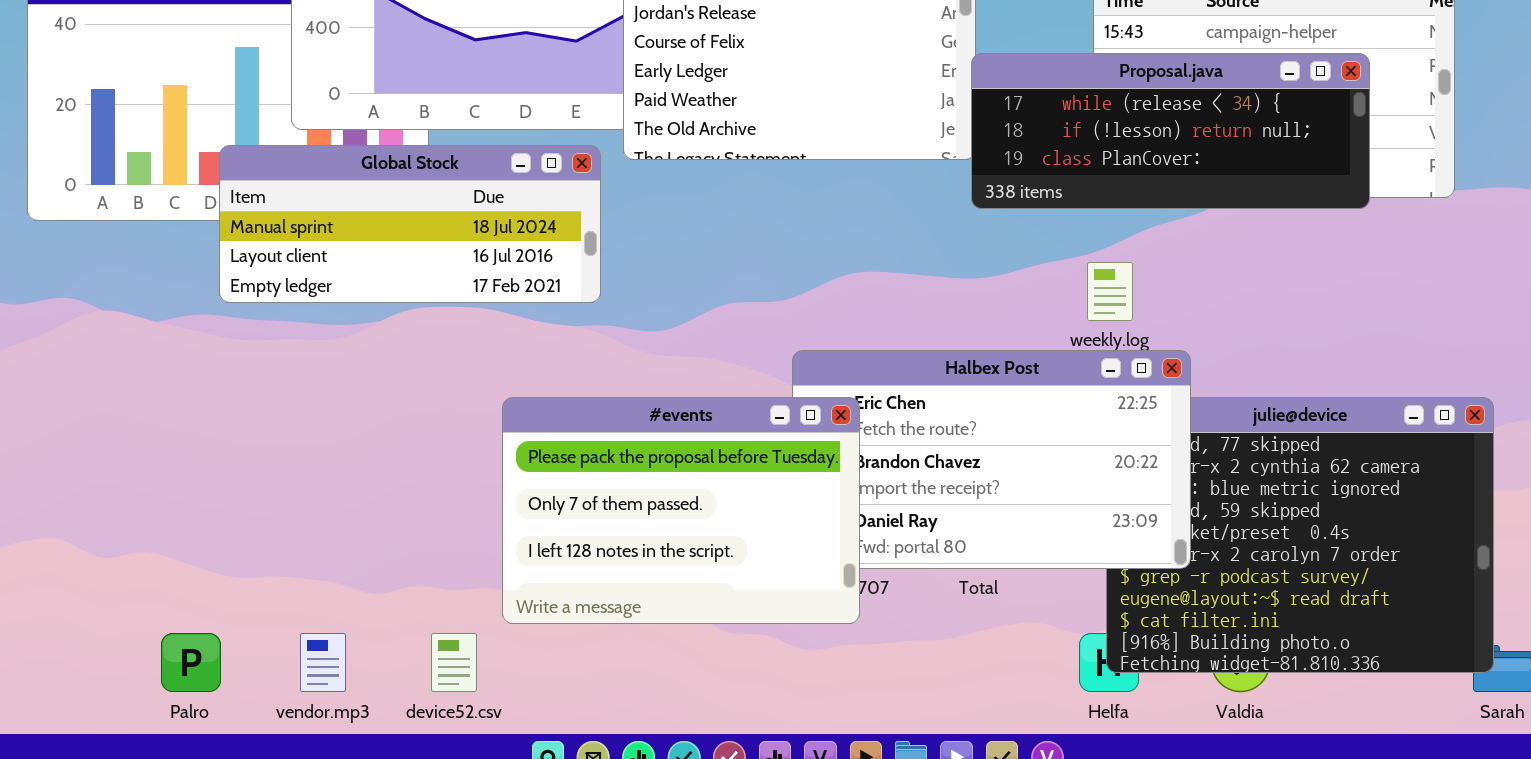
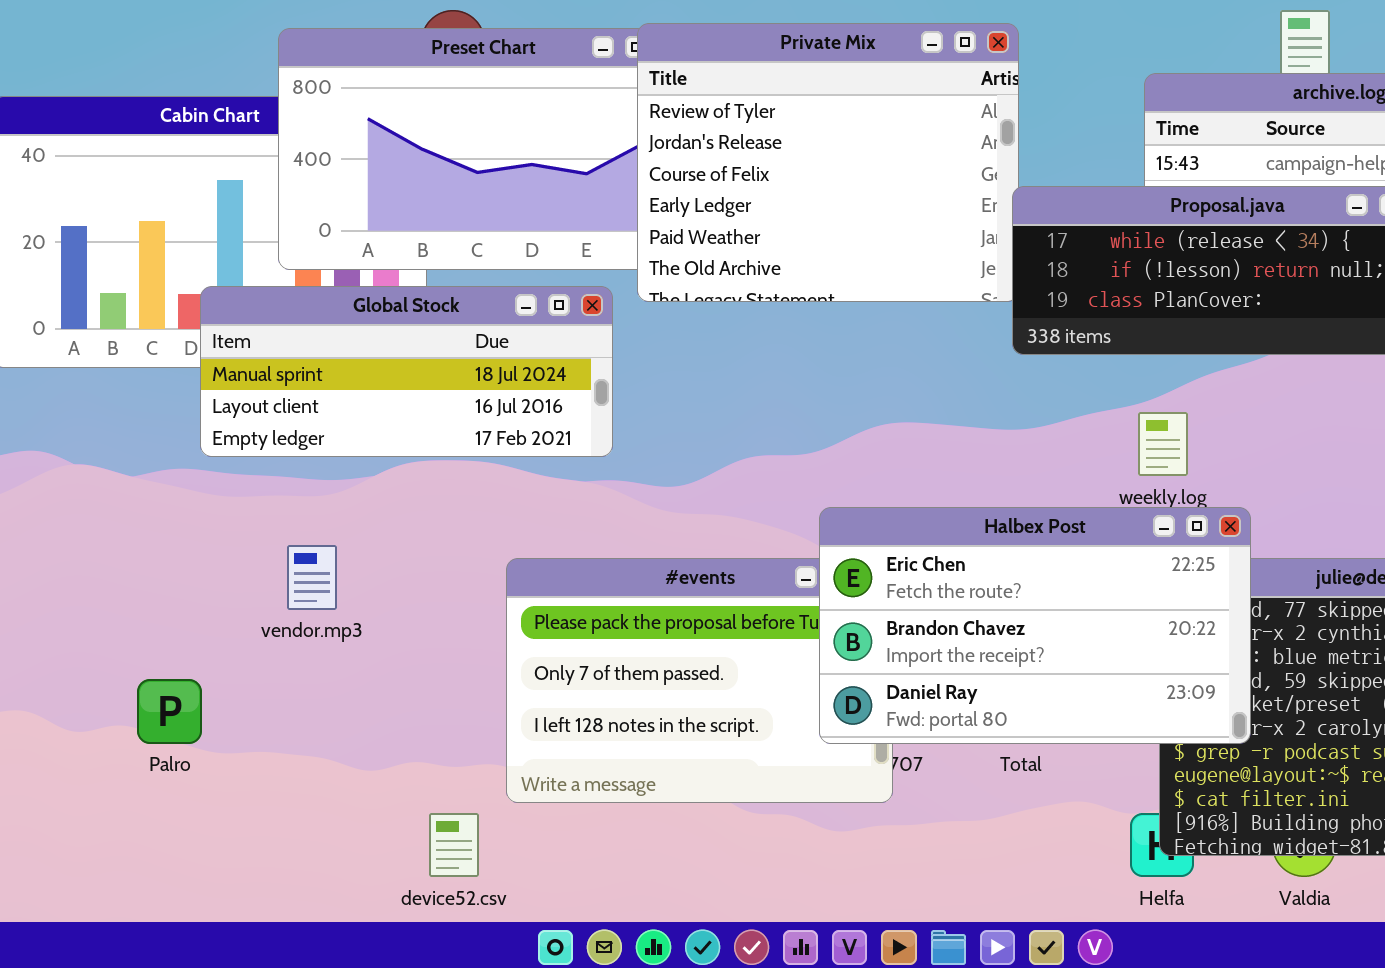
Halbex Post: [792,350,1191,569] -> [819,507,1251,744], raised
Palro: [161,633,221,692] -> [137,679,202,744], moved
vendor.mp3: [300,633,346,692] -> [287,545,337,610], moved

